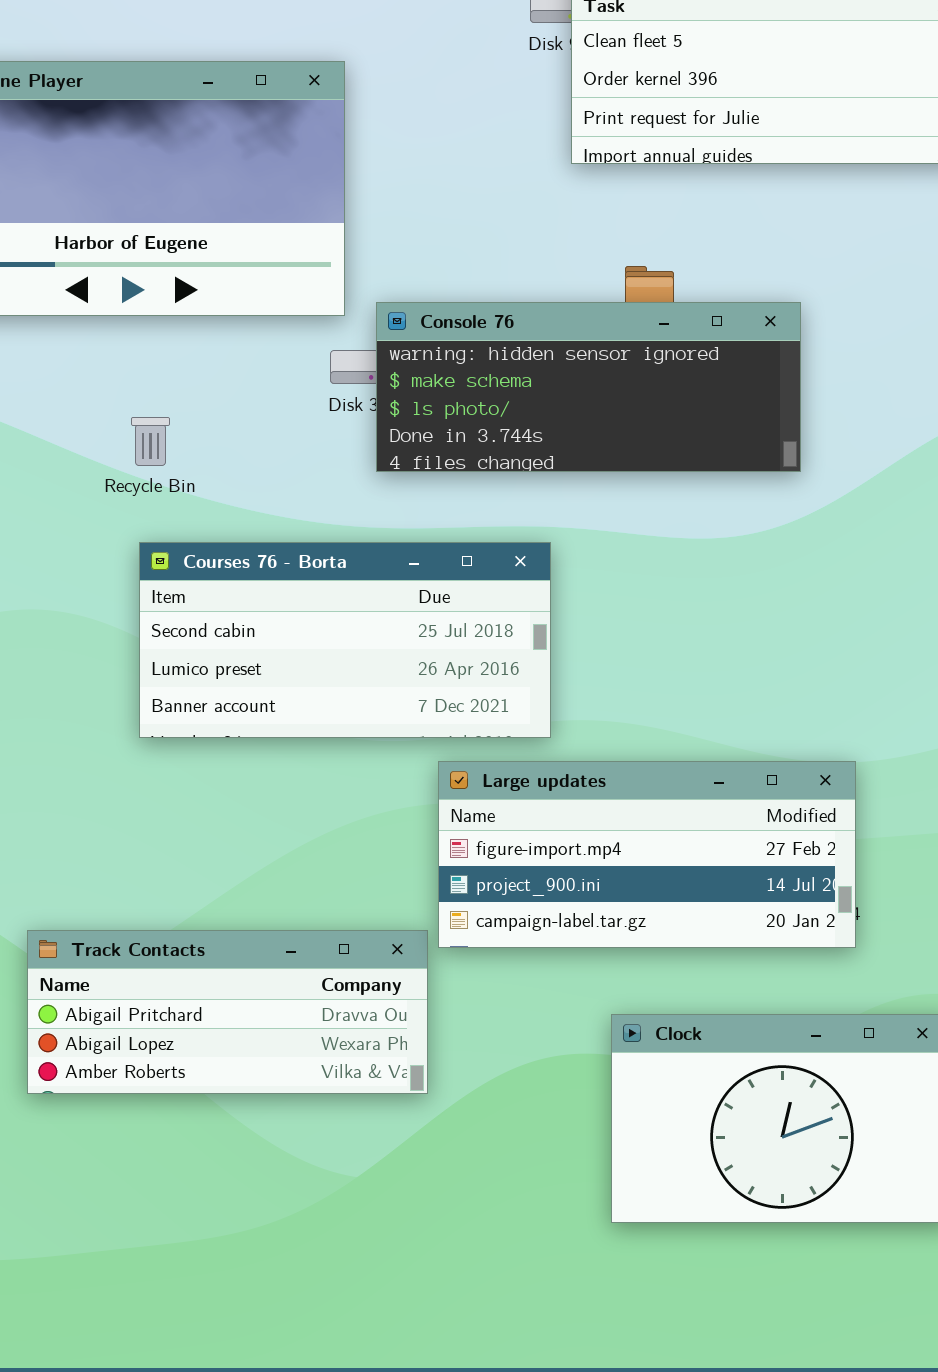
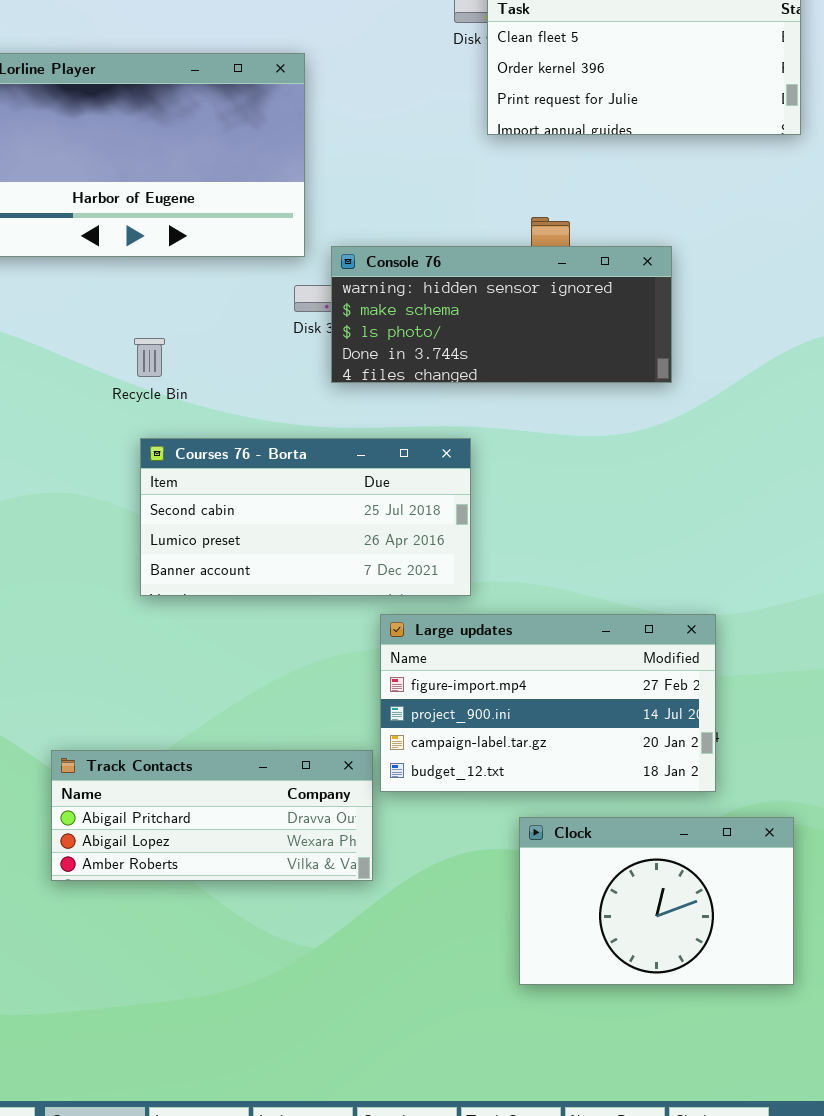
Large updates: [438,761,856,948] -> [380,614,716,792], resized

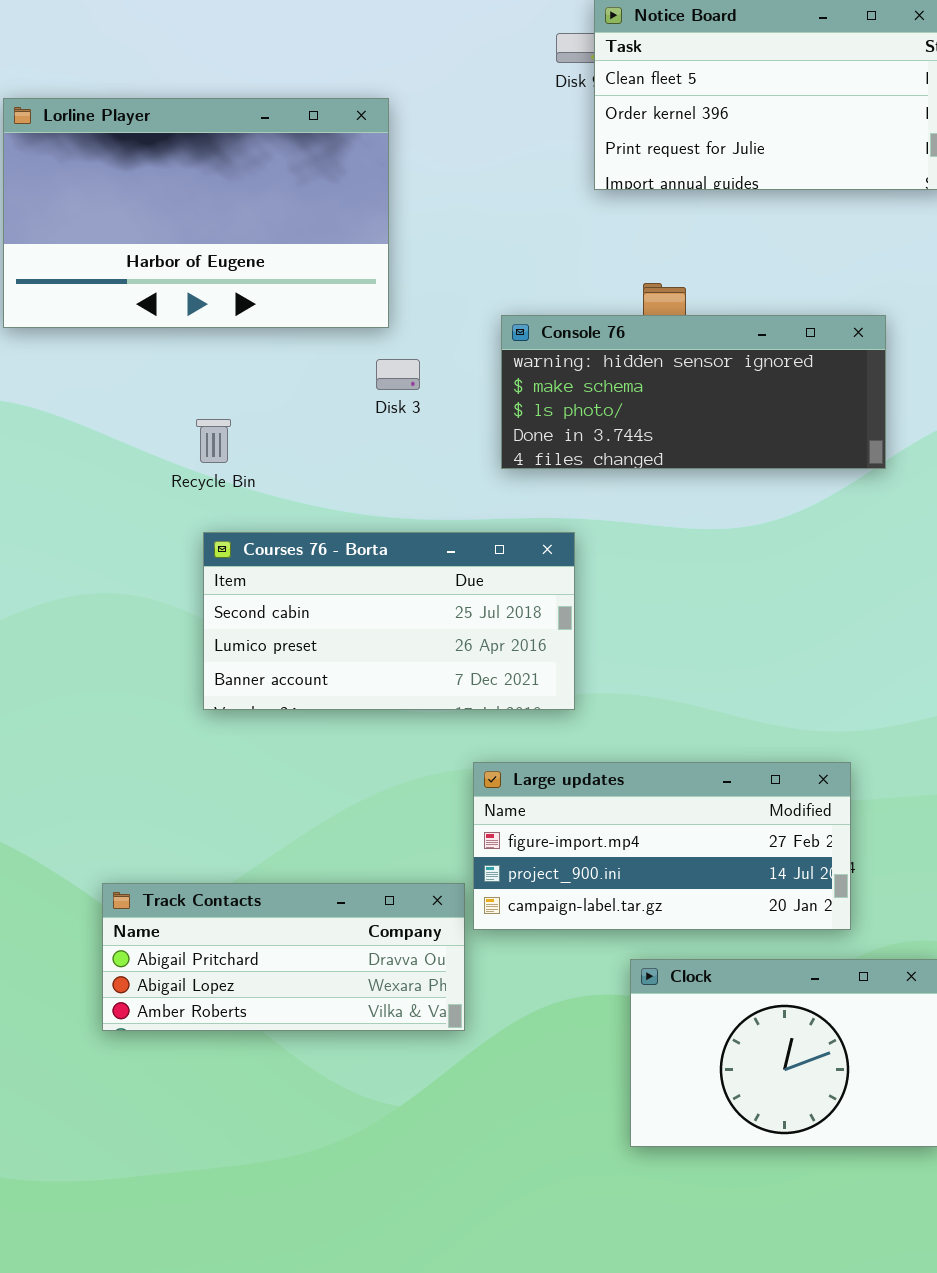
Console 76: [331,246,672,383] -> [501,315,886,469], moved
Large updates: [380,614,716,792] -> [473,762,851,930], resized

